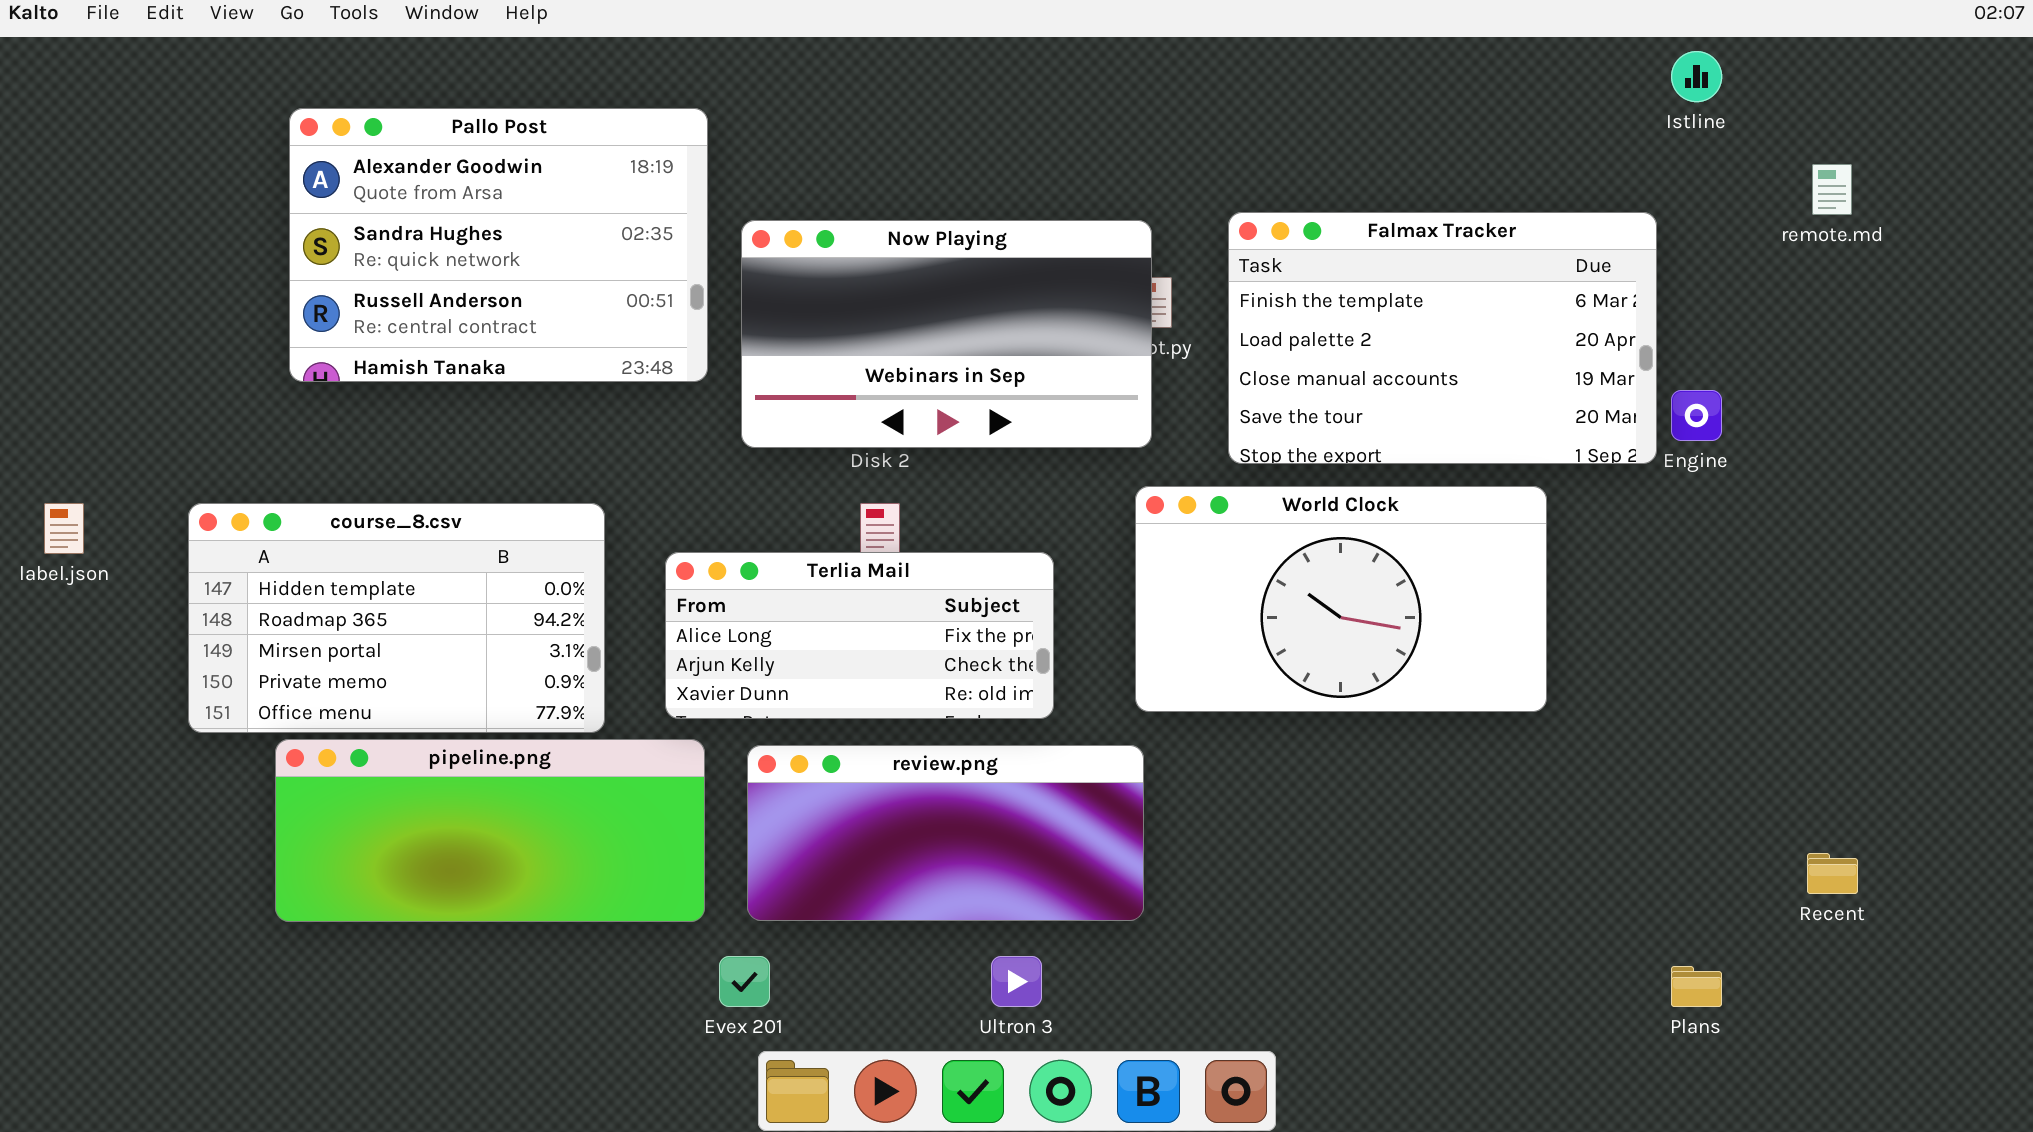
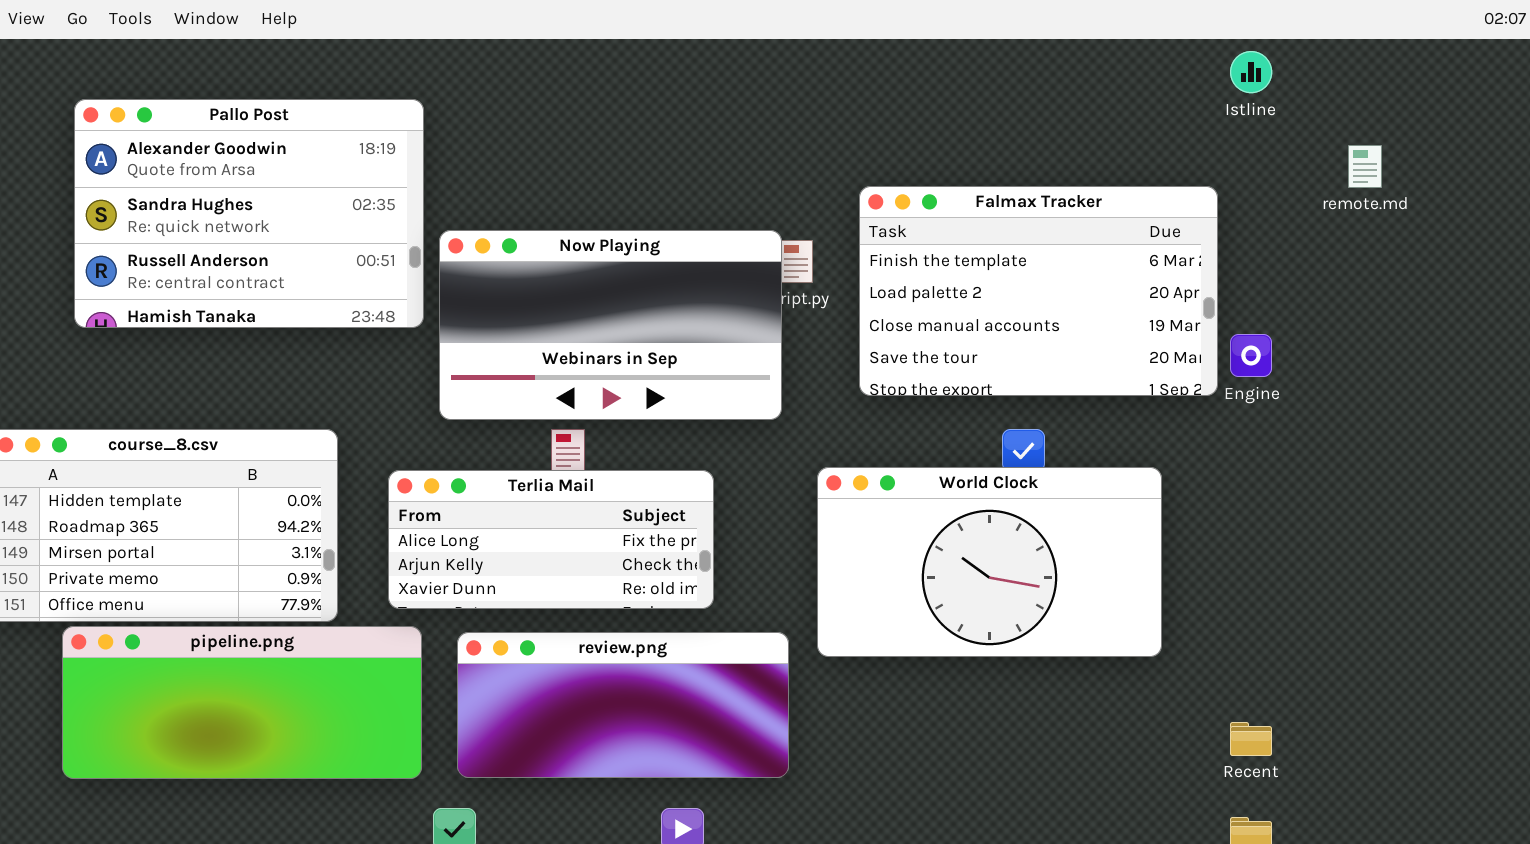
Now Playing: [741,220,1152,448] -> [439,230,782,420], moved
World Clock: [1135,486,1547,712] -> [817,467,1162,657], moved
Recent: [1807,853,1858,894] -> [1230,722,1272,756], moved

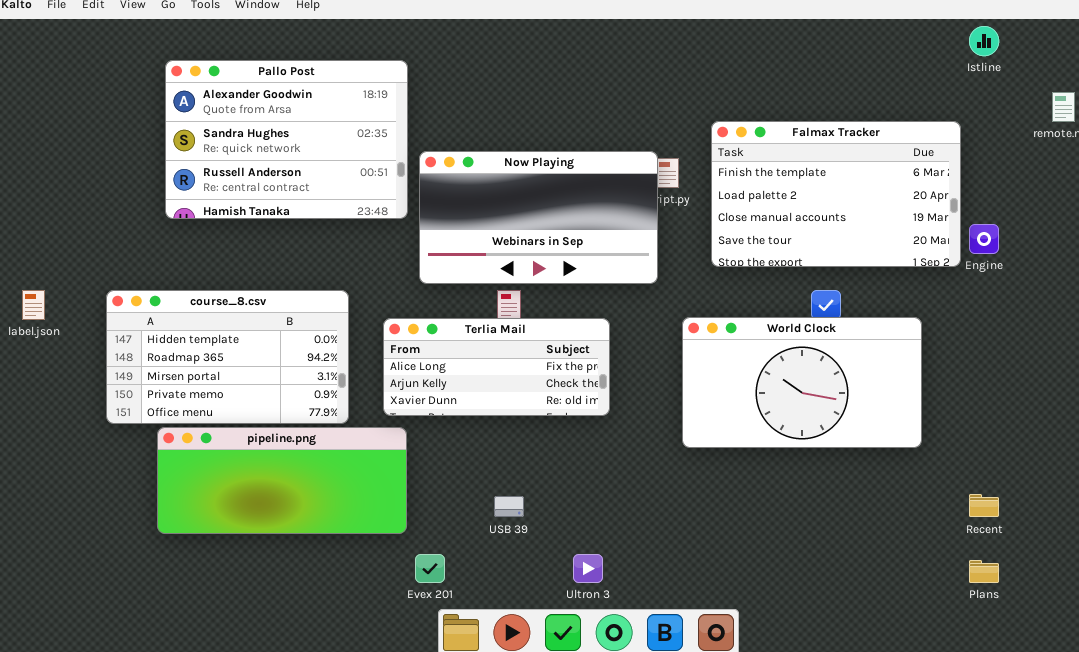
review.png: [457,632,789,778] -> none, closed

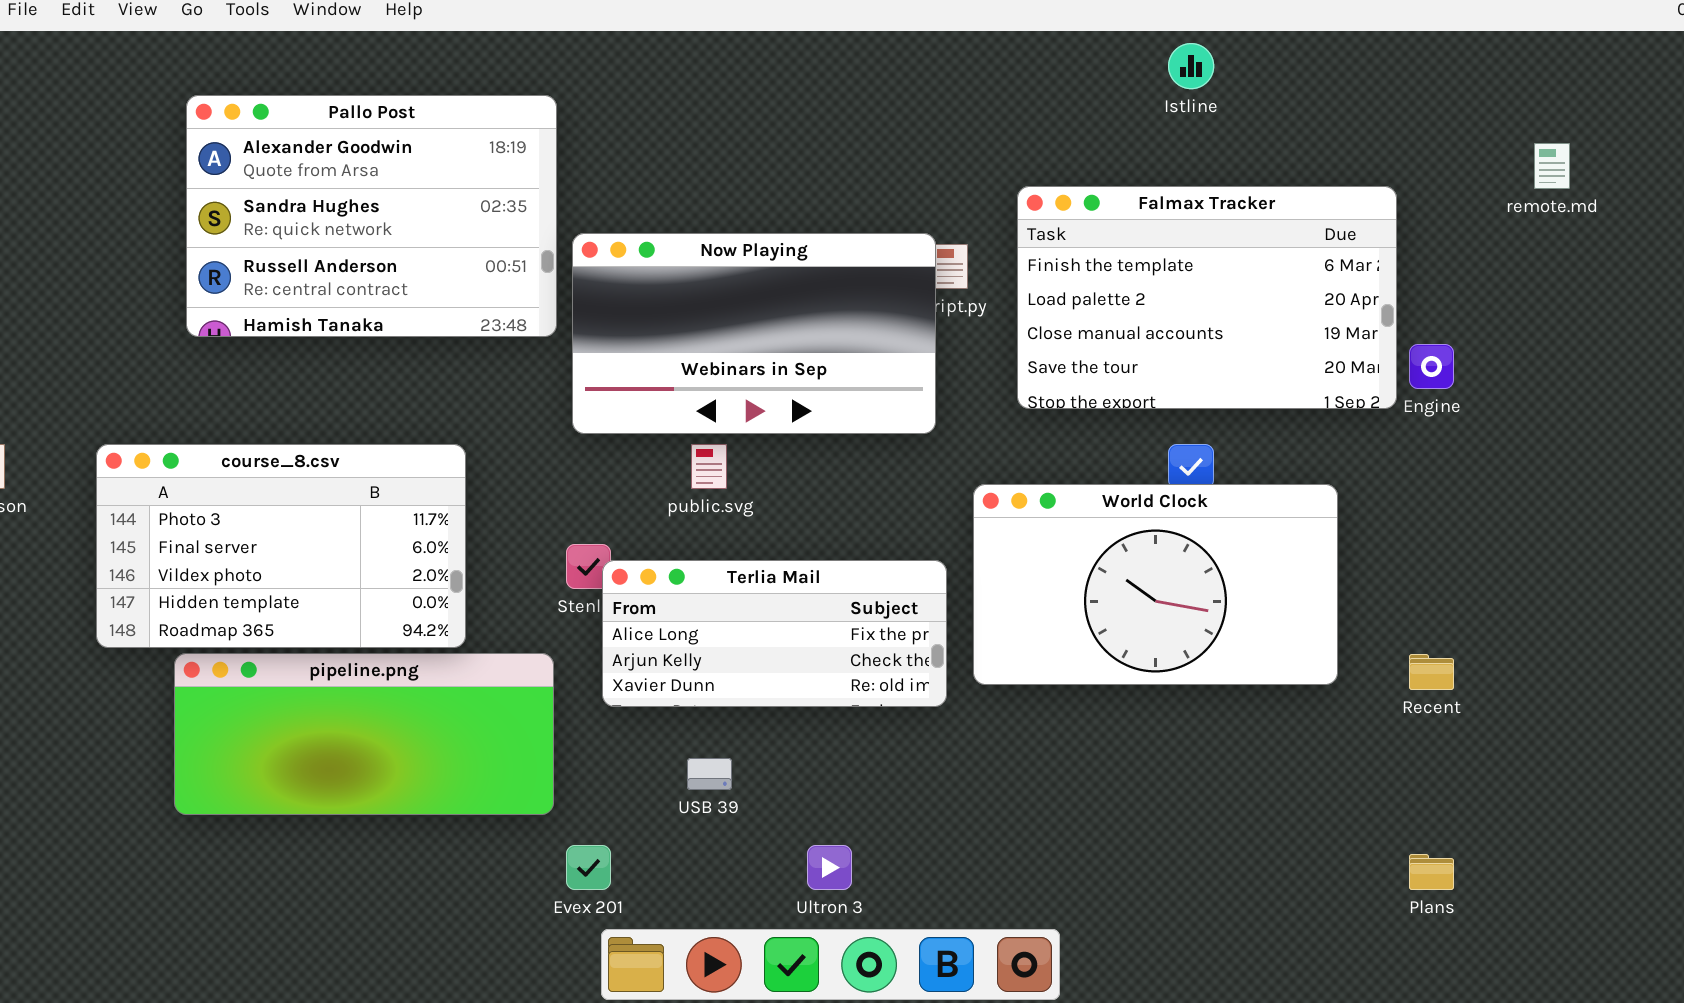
Istline: [969,26,999,56] -> [1168,43,1214,89], moved
course_8.csv: [106,290,349,424] -> [96,444,466,648], scrolled up 3 rows
Terlia Mail: [383,318,610,416] -> [602,560,947,707], moved
Recent: [969,494,999,517] -> [1409,654,1454,690], moved

